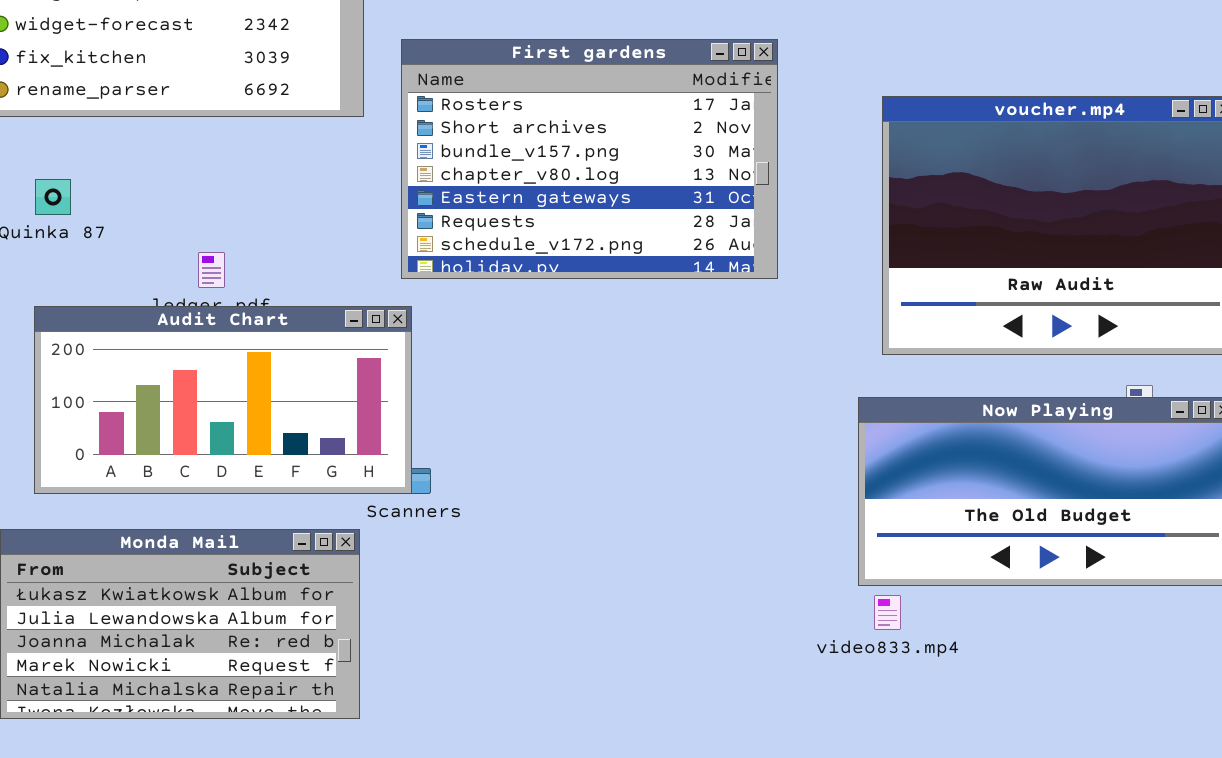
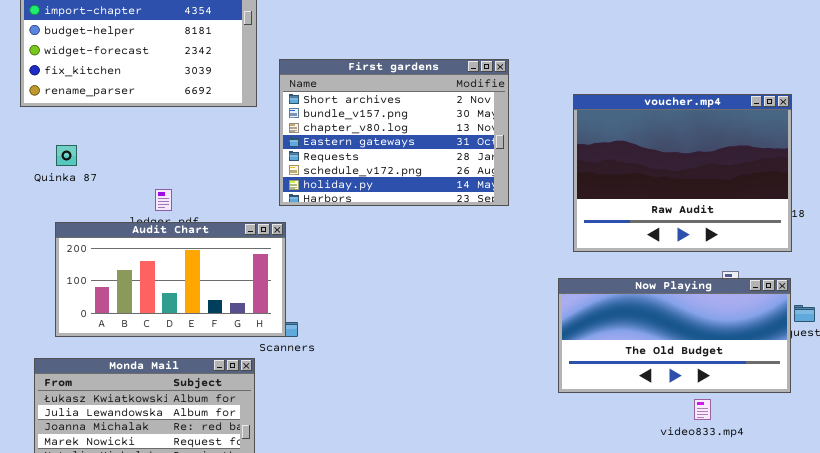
First gardens: [401,39,778,279] -> [279,59,509,206], scrolled down 1 row
video833.mp4: [874,595,901,630] -> [694,399,711,420], moved

